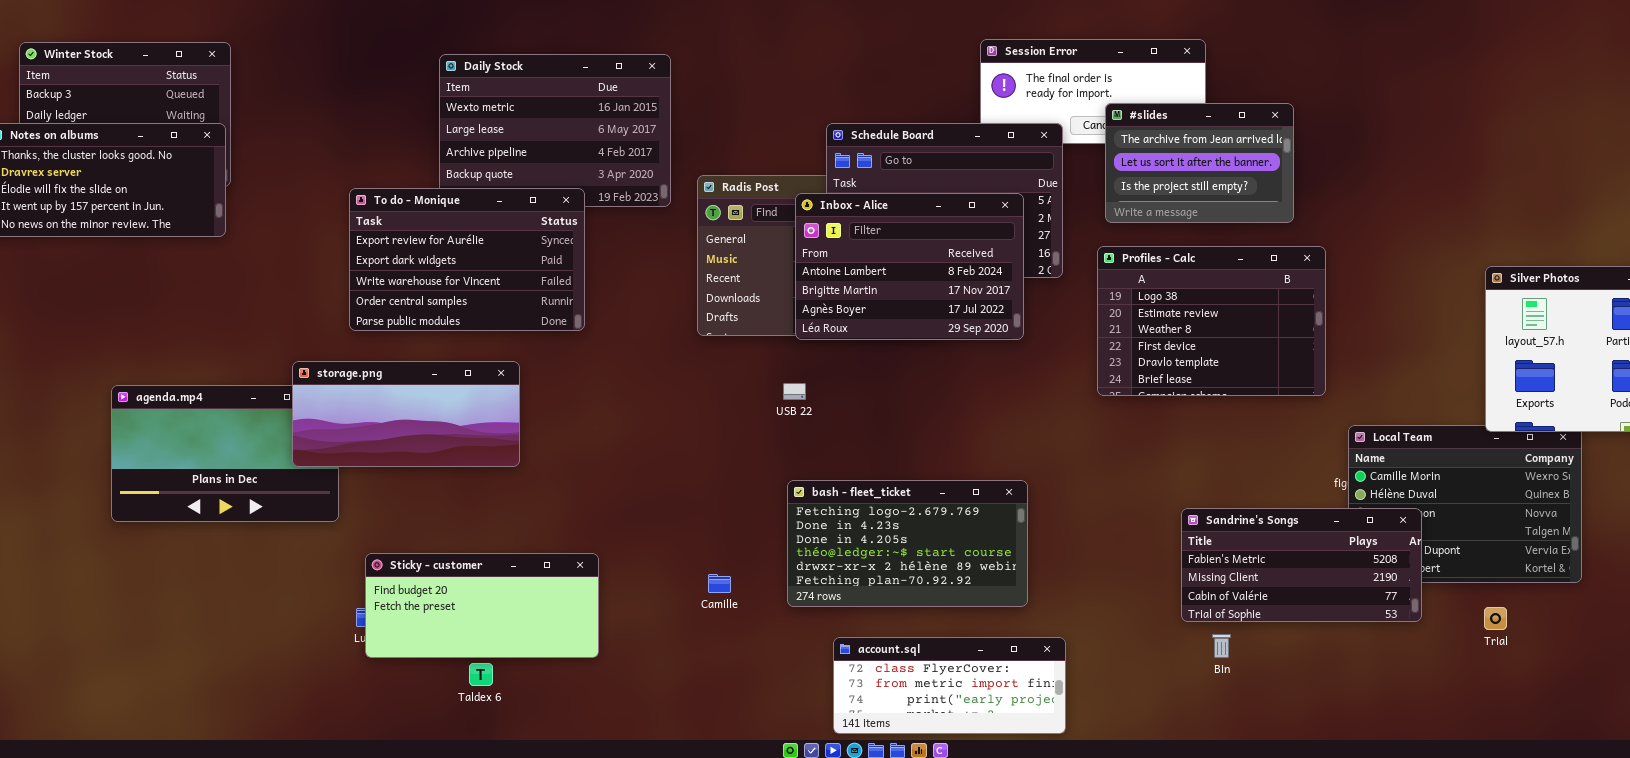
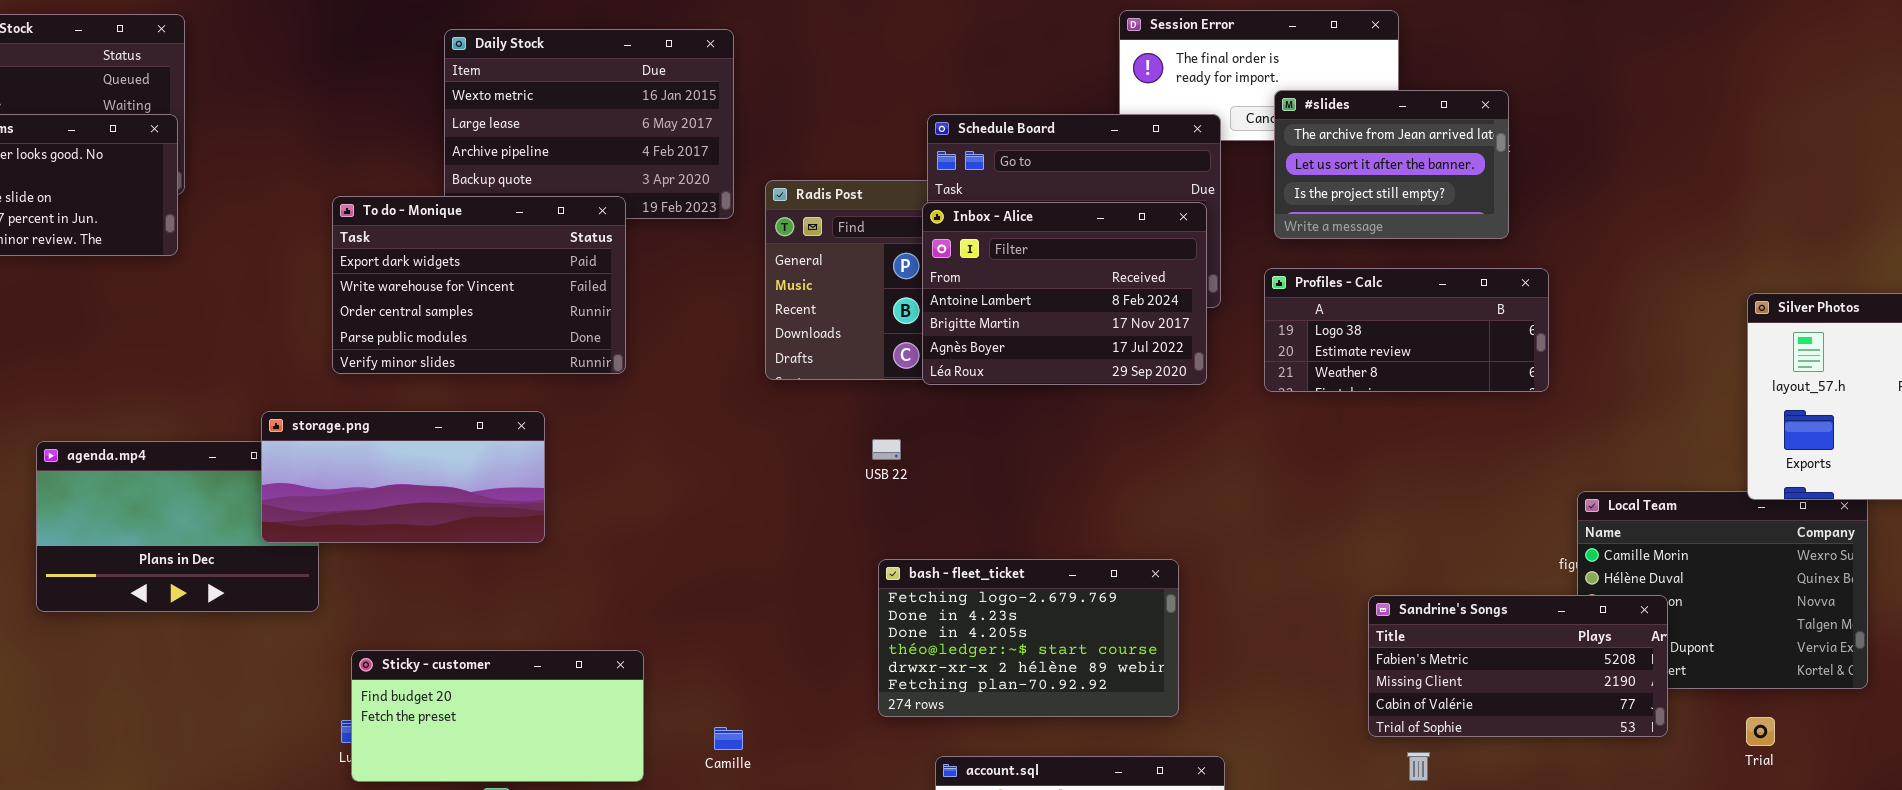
To do - Monique: [349,188,585,331] -> [332,196,626,374], scrolled down 1 row
Inbox - Alice: [795,193,1024,340] -> [922,202,1207,385], moved
Profiles - Calc: [1097,246,1326,396] -> [1264,268,1549,392], resized
Camille: [708,574,731,593] -> [714,727,743,750], moved

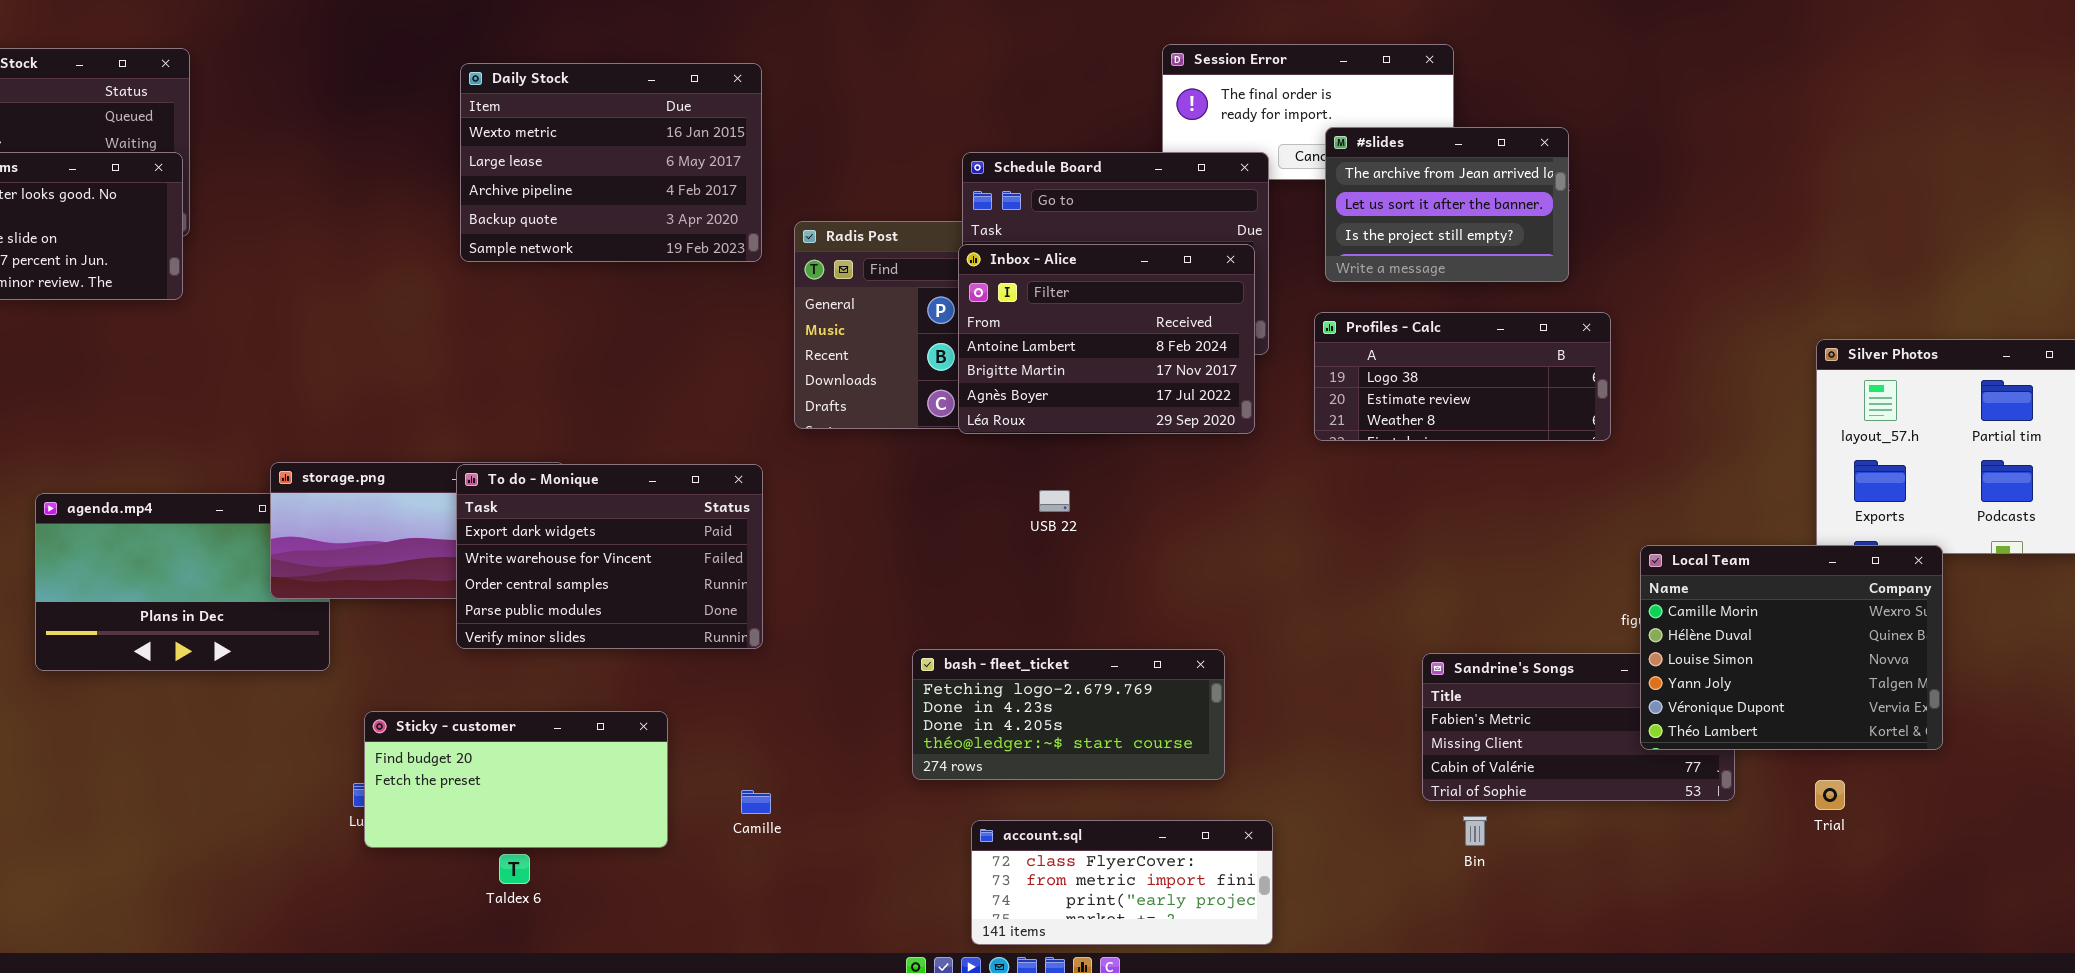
To do - Monique: [332,196,626,374] -> [456,464,763,649], moved
USB 22: [872,439,901,460] -> [1039,490,1070,512], moved
Local Team: [1577,491,1868,689] -> [1640,545,1943,750], raised
bash - fleet_ticket: [878,559,1179,717] -> [912,649,1225,780], resized

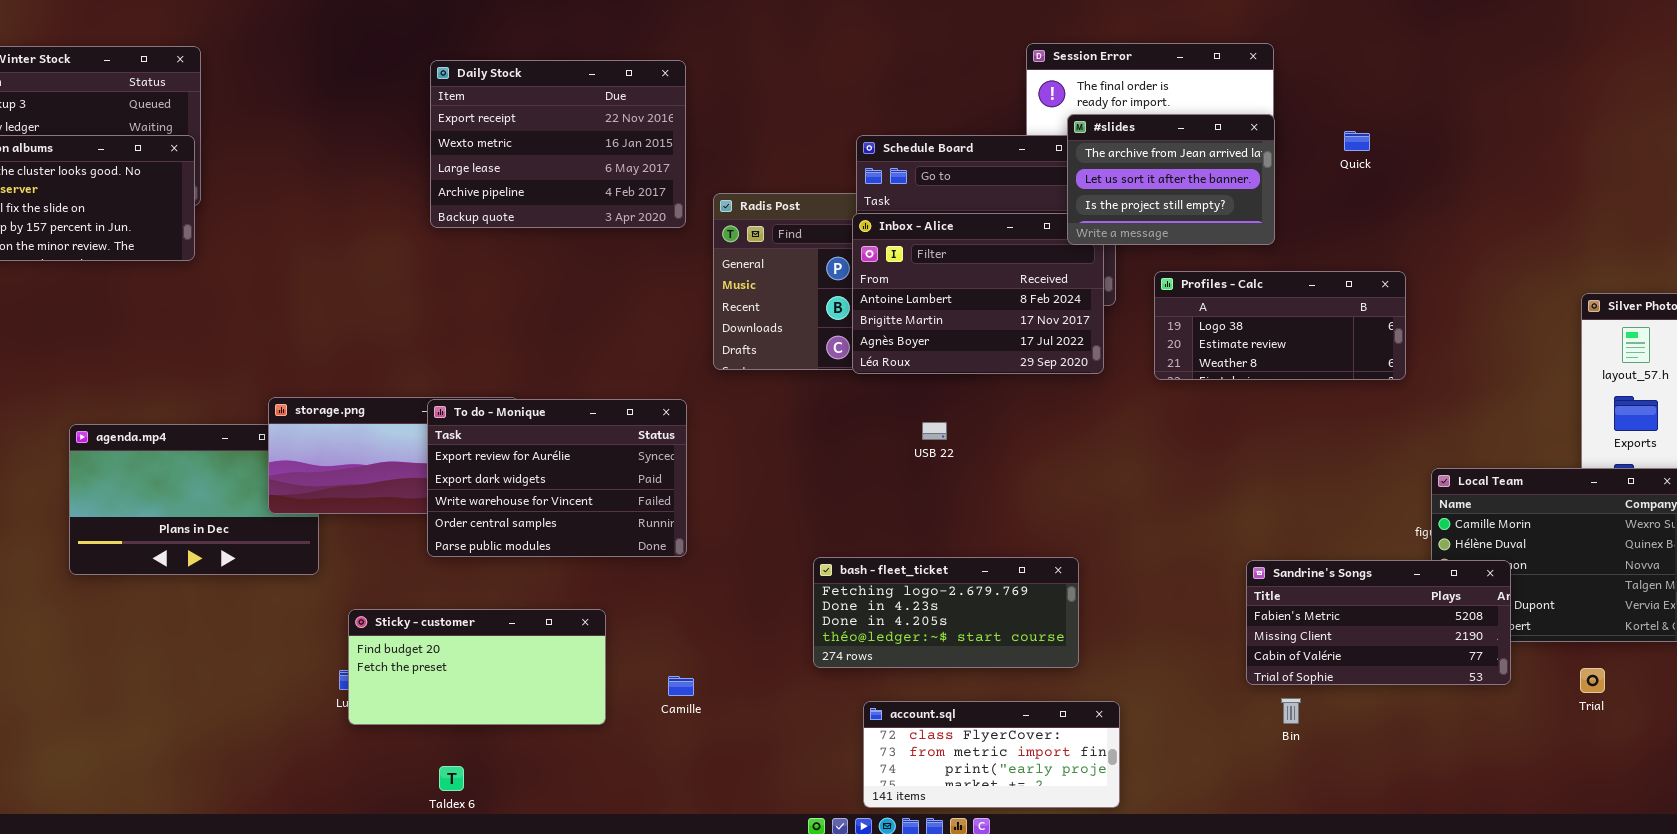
Daily Stock: [460,63,762,262] -> [430,60,686,228], scrolled up 1 row
#slides: [1325,127,1569,282] -> [1067,114,1275,245], moved
To do - Monique: [456,464,763,649] -> [427,399,687,557], scrolled up 1 row
Sandrine's Songs: [1422,653,1735,801] -> [1246,560,1511,685], raised
Taldex 6: [499,854,530,884] -> [439,766,464,791], moved

